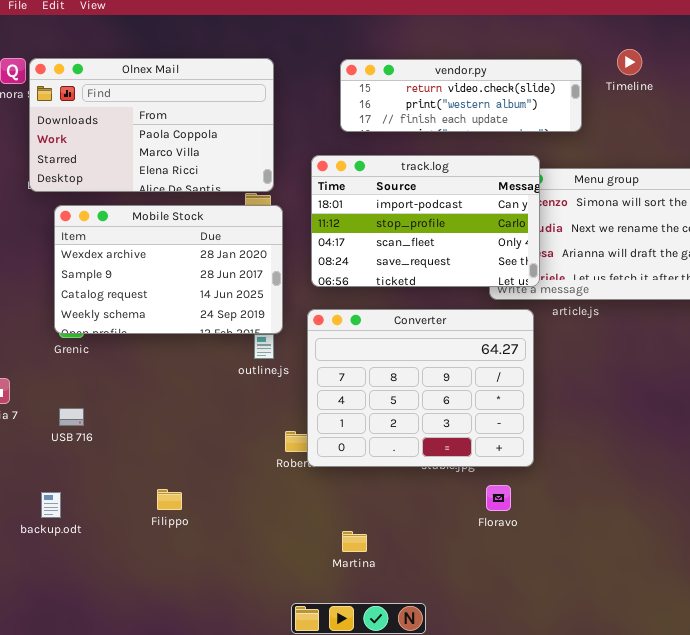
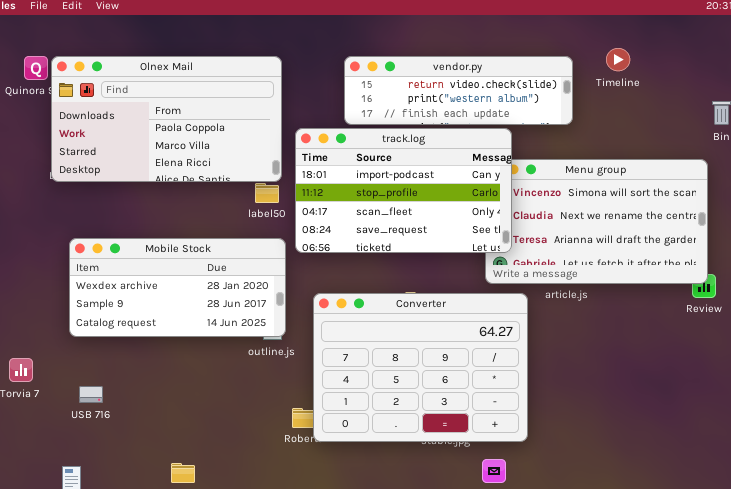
track.log: [311,155,540,287] -> [295,128,512,253], moved
Mobile Stock: [54,205,283,334] -> [69,238,286,337], moved, resized

